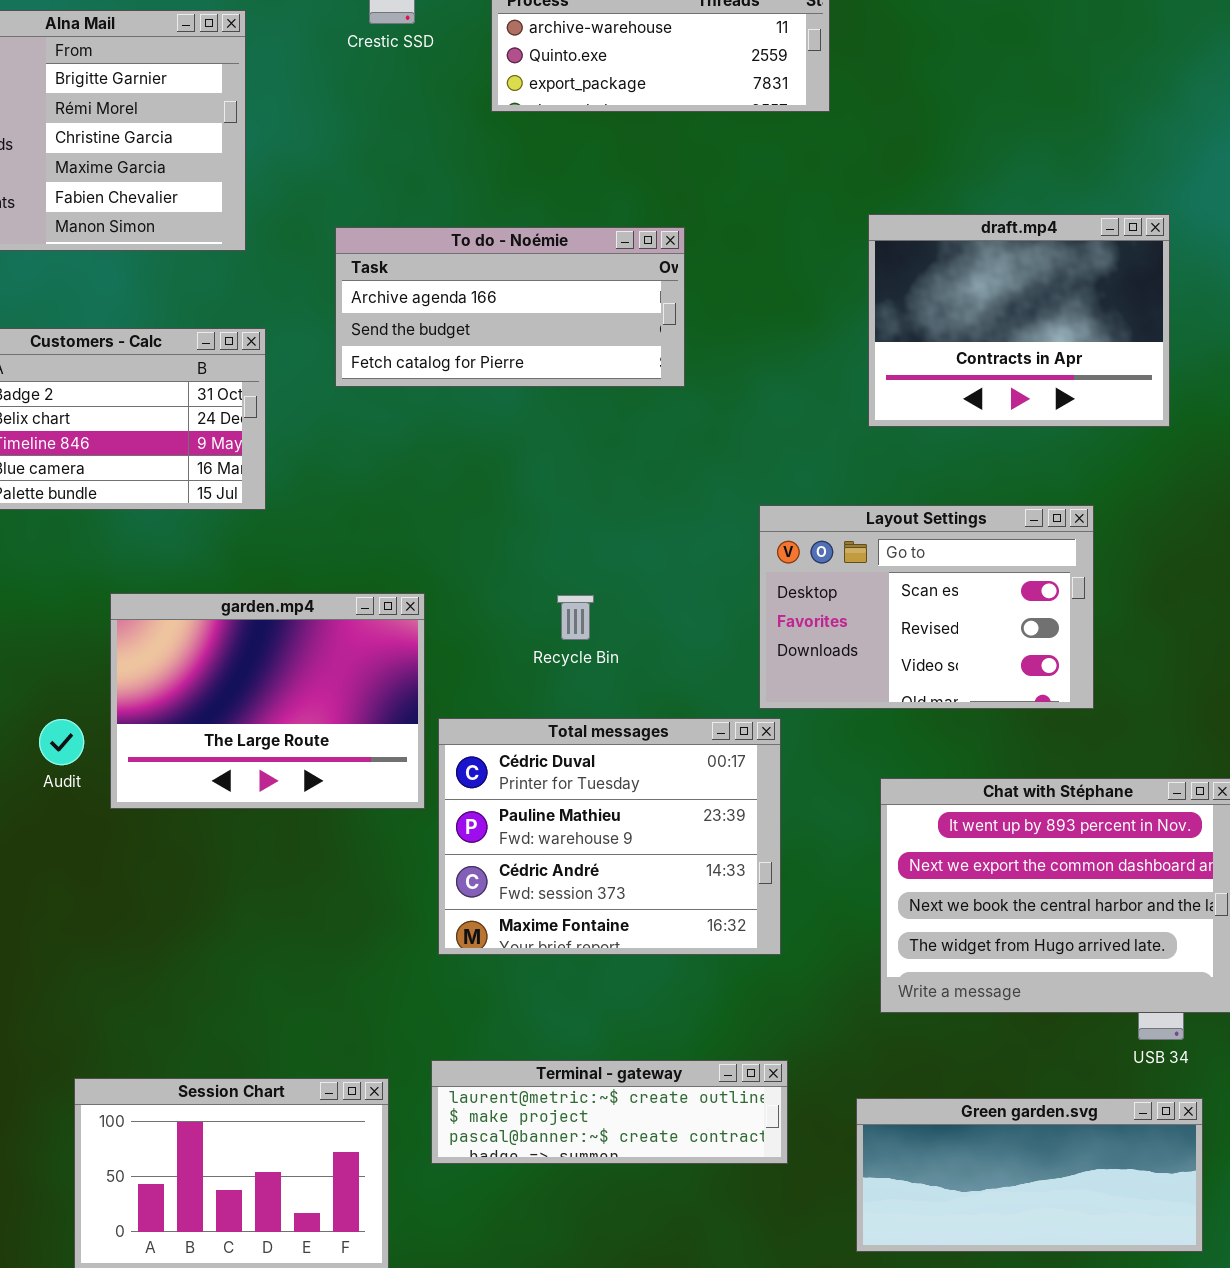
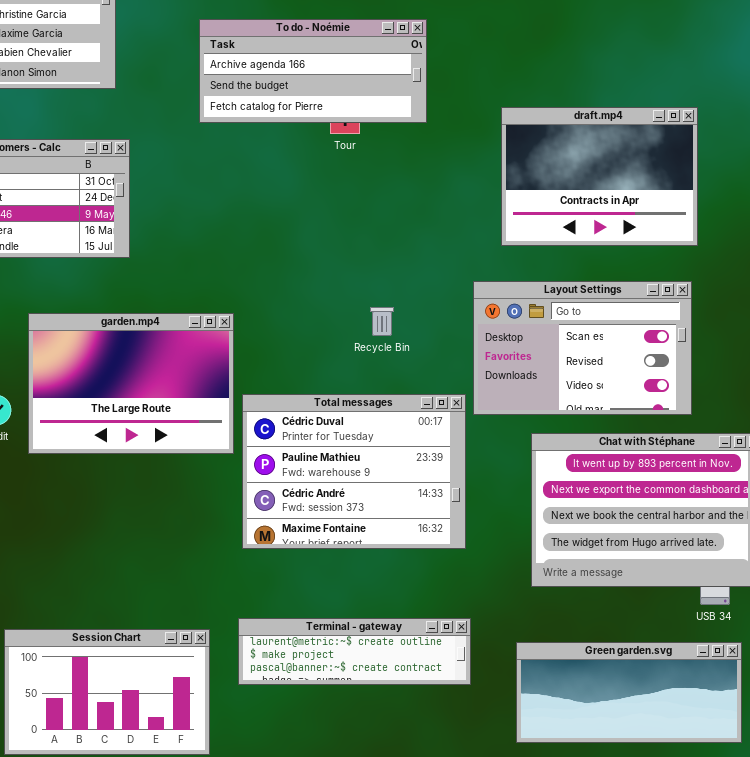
draft.mp4: [868,214,1170,427] -> [501,107,698,246], moved
To do - Noémie: [335,227,685,387] -> [199,19,427,123], moved
Layout Settings: [759,505,1094,709] -> [473,281,692,415], moved
Recycle Bin: [557,595,594,640] -> [370,307,394,336], moved

